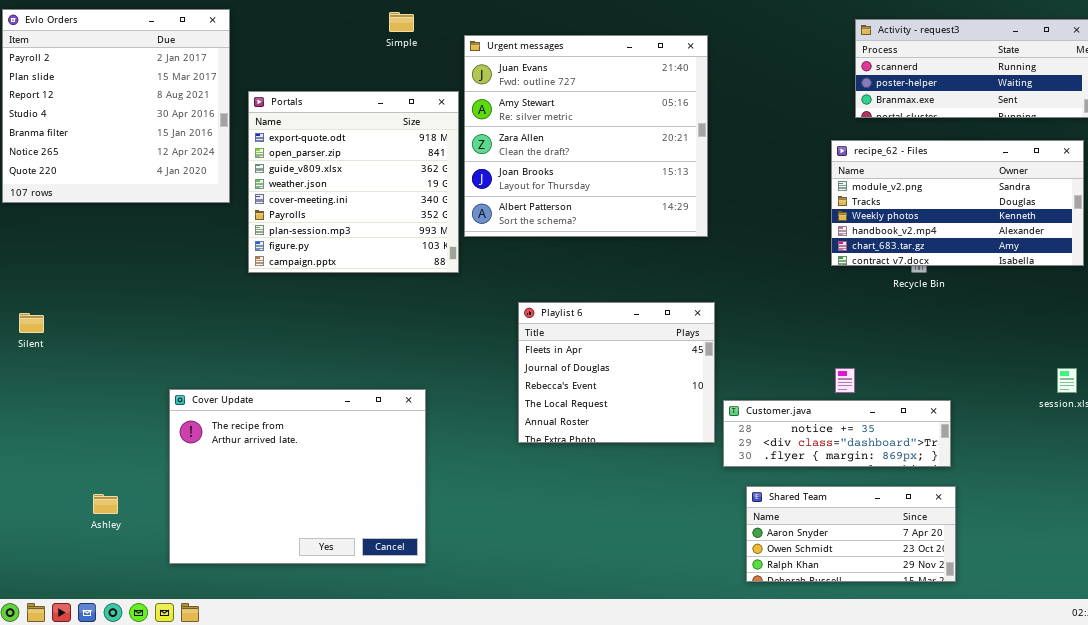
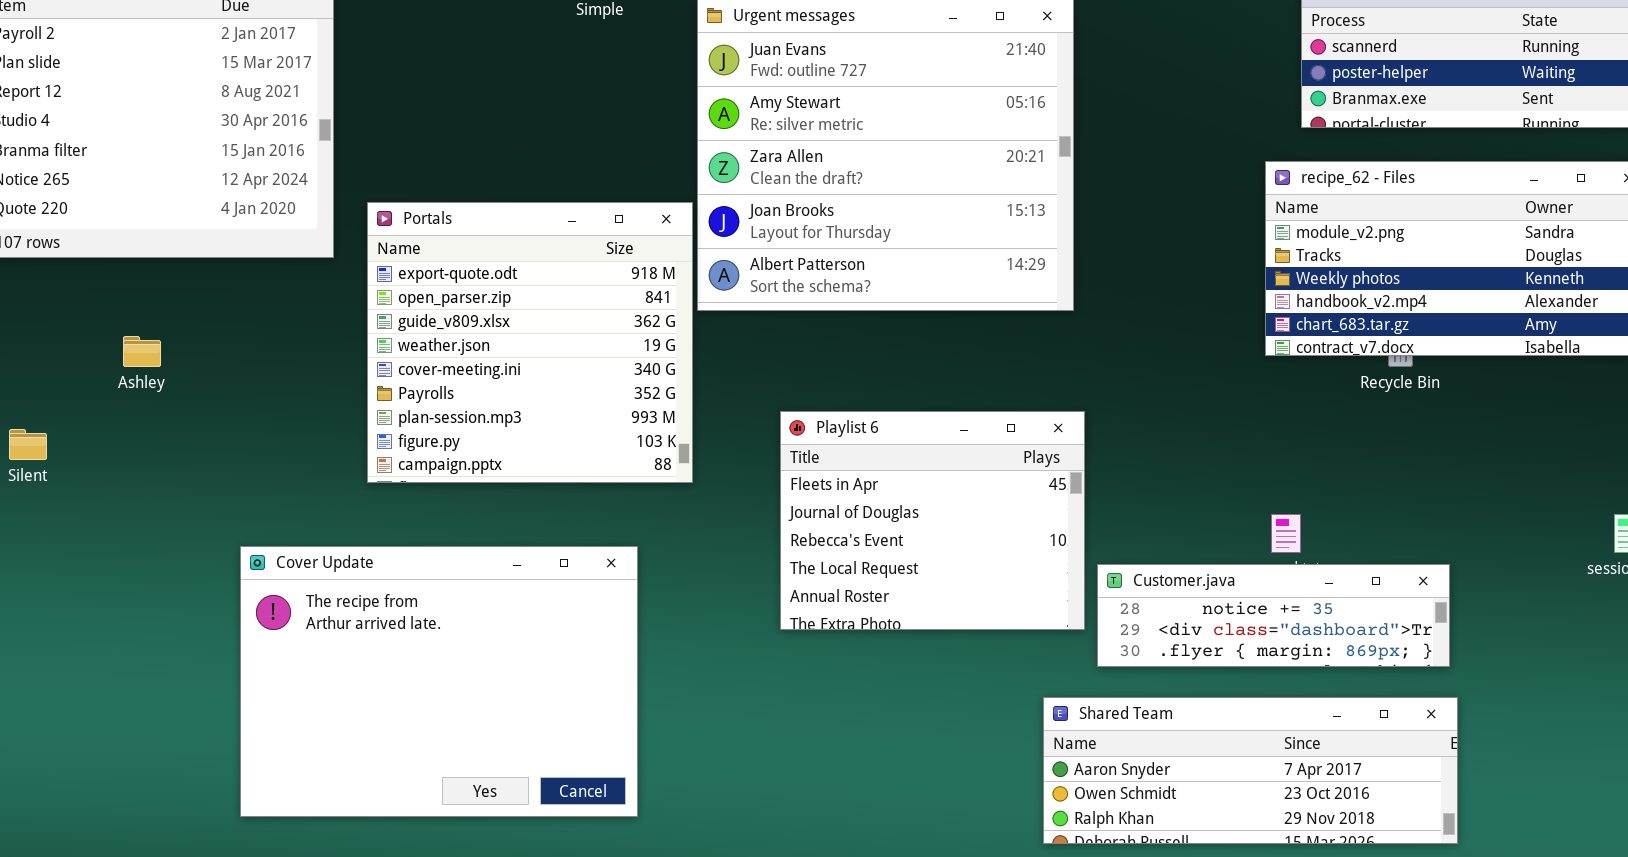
Portals: [248,91,459,273] -> [367,202,693,483], moved
Shared Team: [746,486,956,582] -> [1043,697,1458,844], resized
Ashley: [93,494,118,514] -> [123,336,161,367], moved

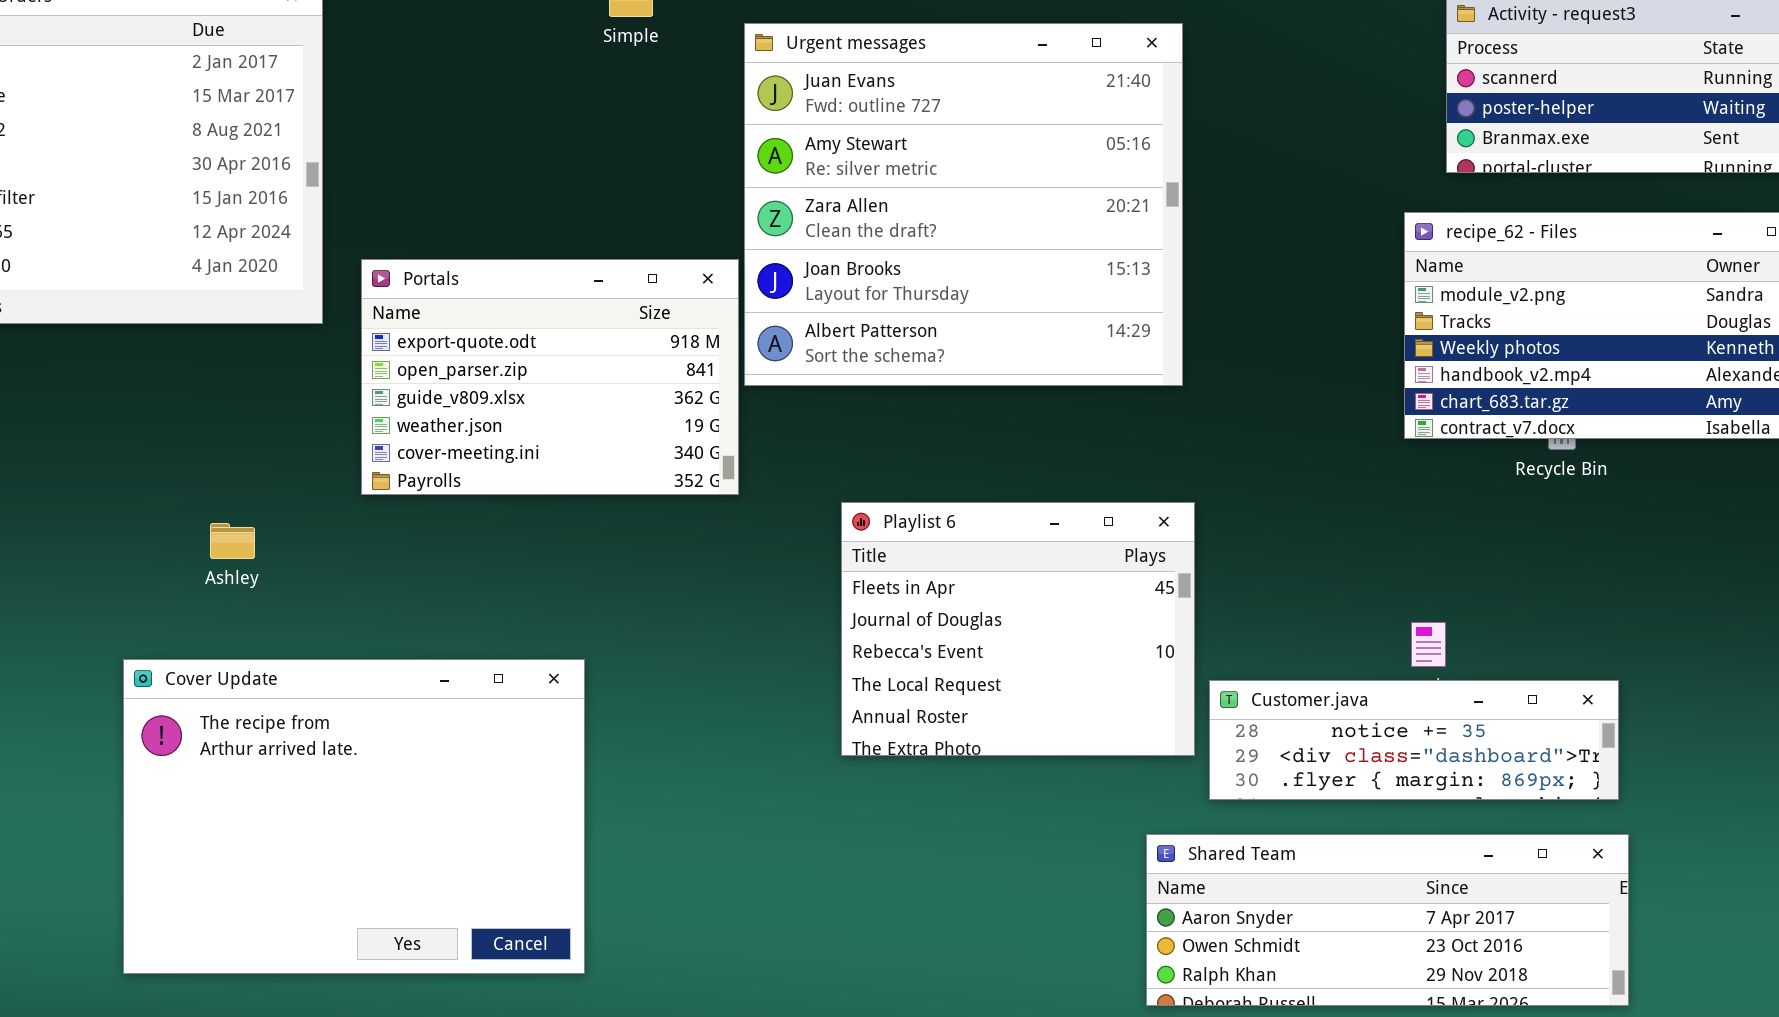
Portals: [367,202,693,483] -> [361,259,739,495], resized
Ashley: [123,336,161,367] -> [210,523,255,559], moved
Cover Update: [240,546,638,817] -> [123,659,585,974], moved

